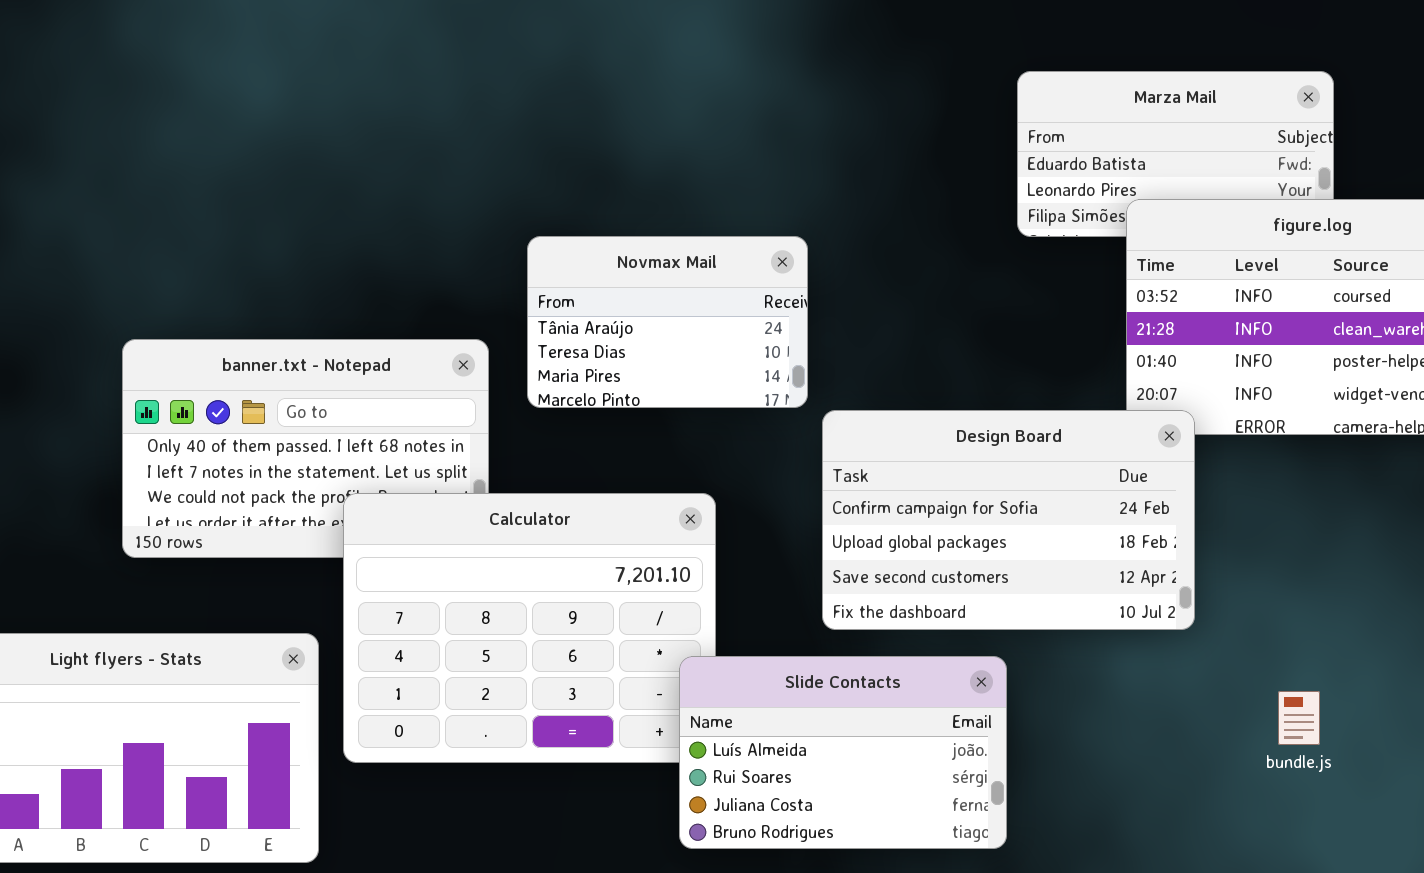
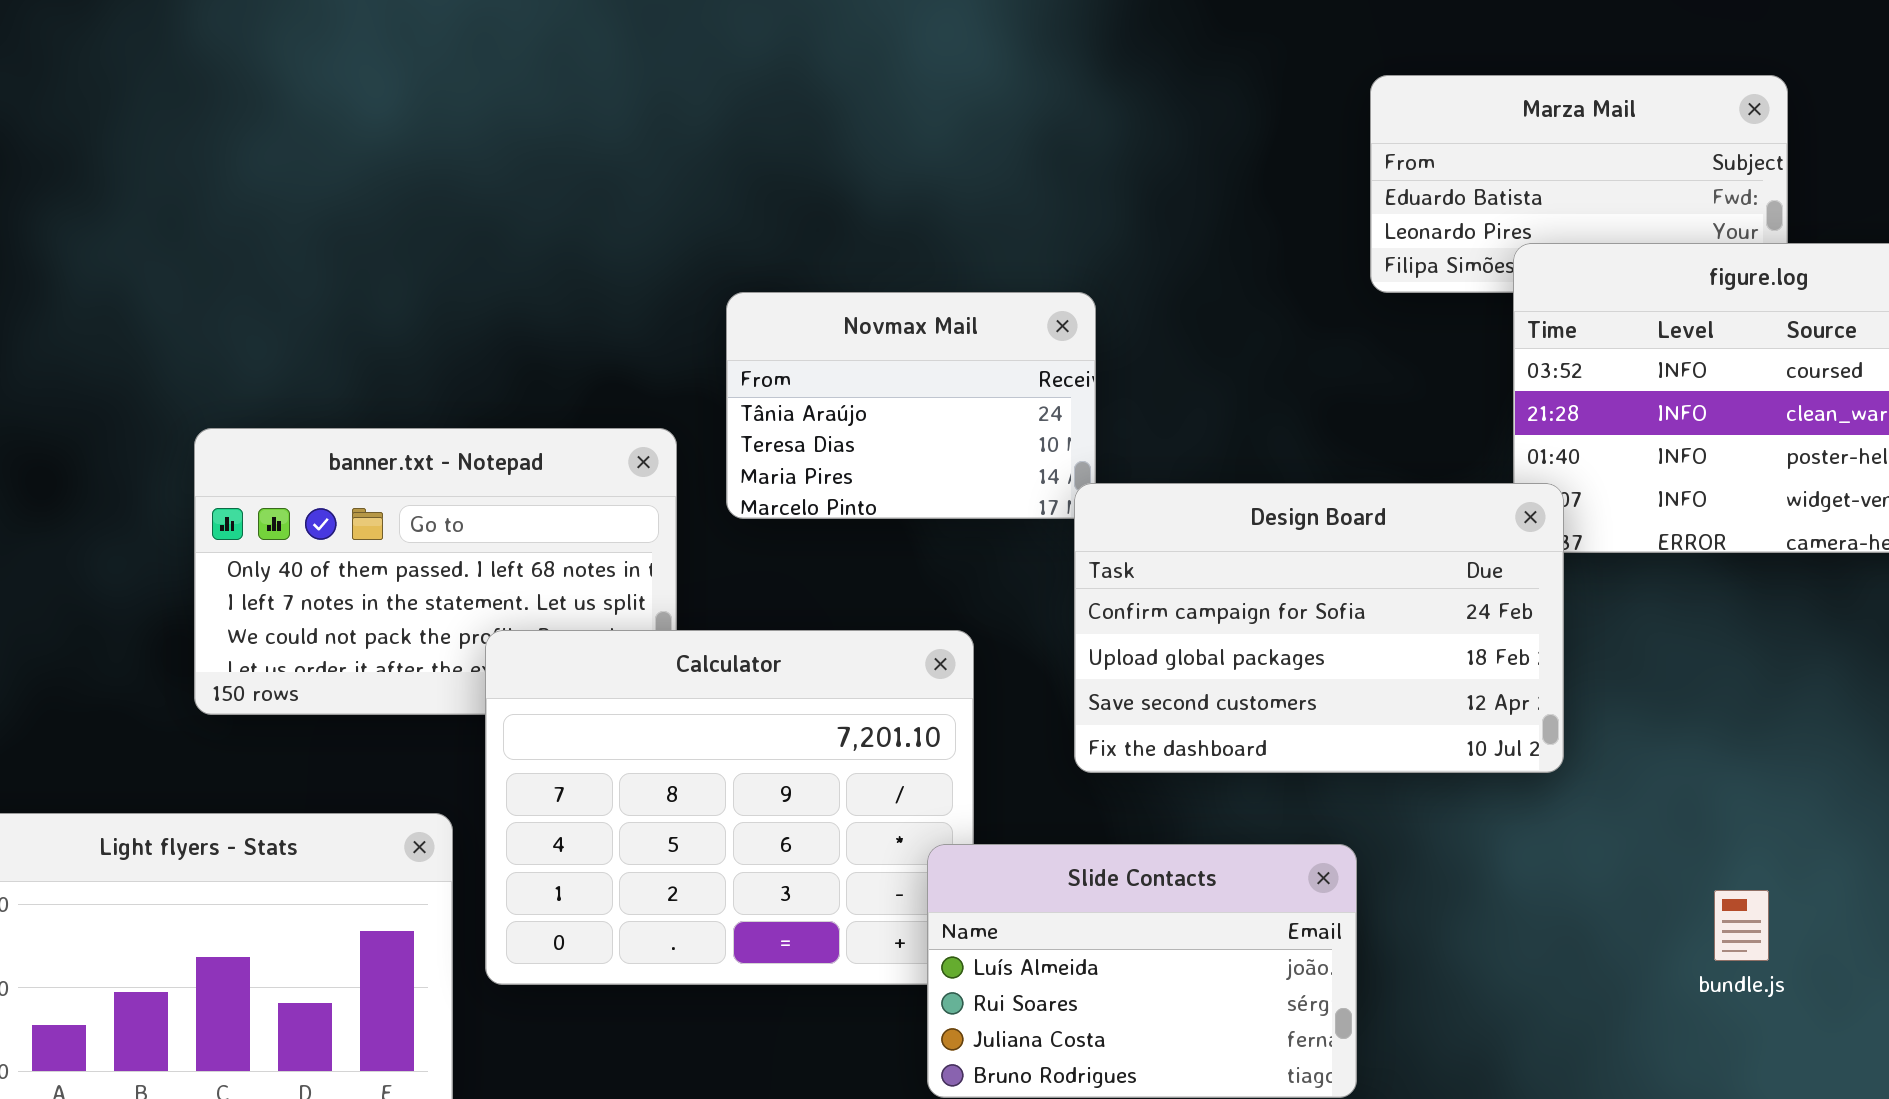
Design Board: [822,410,1195,630] -> [1074,483,1564,773], moved

